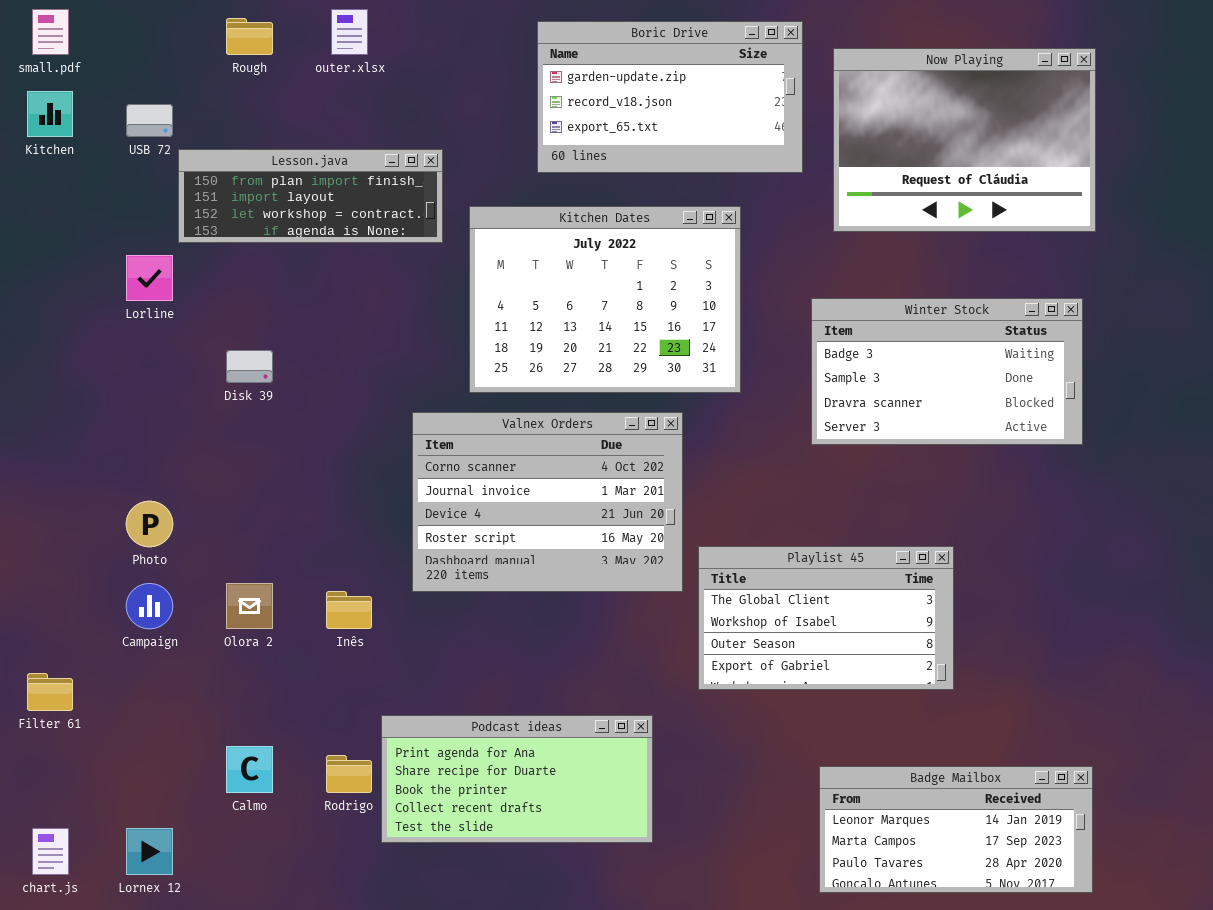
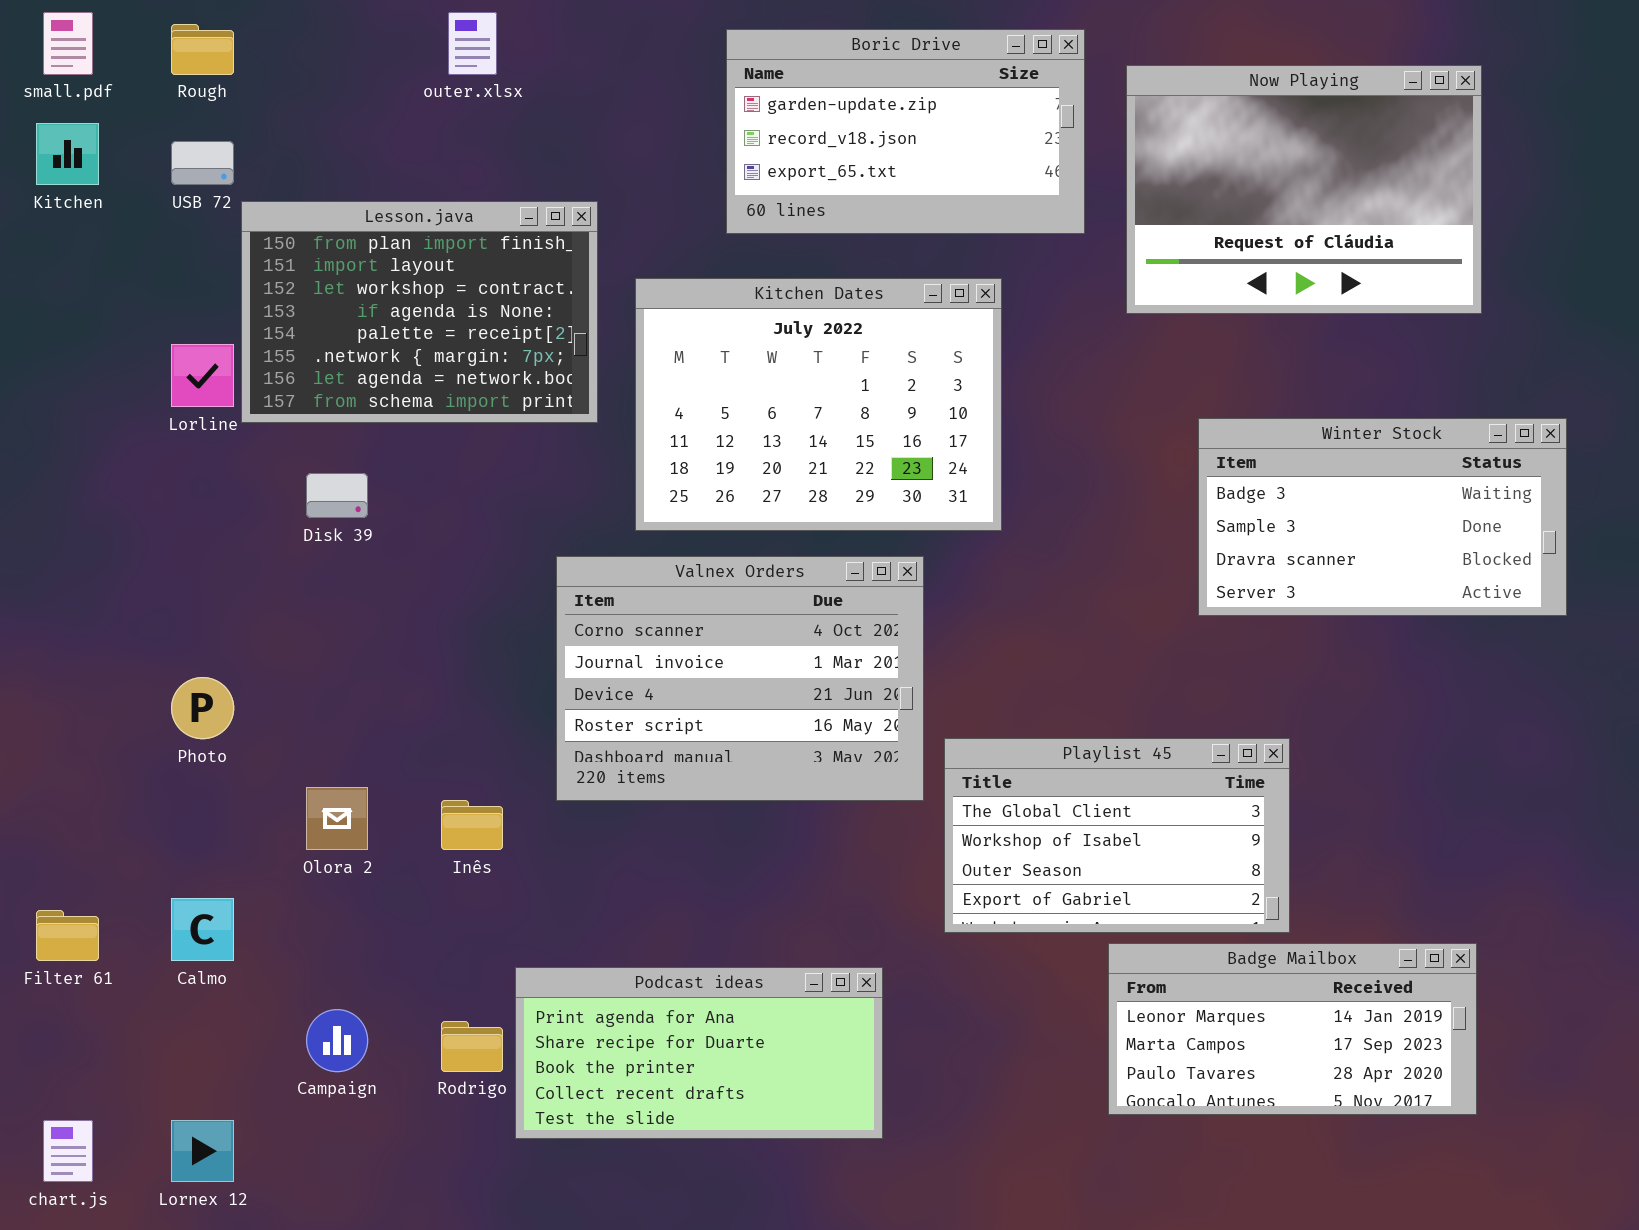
Rough: [226,18,273,55] -> [171,24,234,75], moved
Lesson.java: [178,149,443,243] -> [241,201,598,423], resized
Winter Stock: [811,298,1083,445] -> [1198,418,1567,616], moved
Campaign: [126,583,173,629] -> [306,1009,368,1072], moved
Calmo: [226,746,273,793] -> [171,898,234,961], moved
Badge Mailbox: [819,766,1093,893] -> [1108,943,1477,1115], moved

